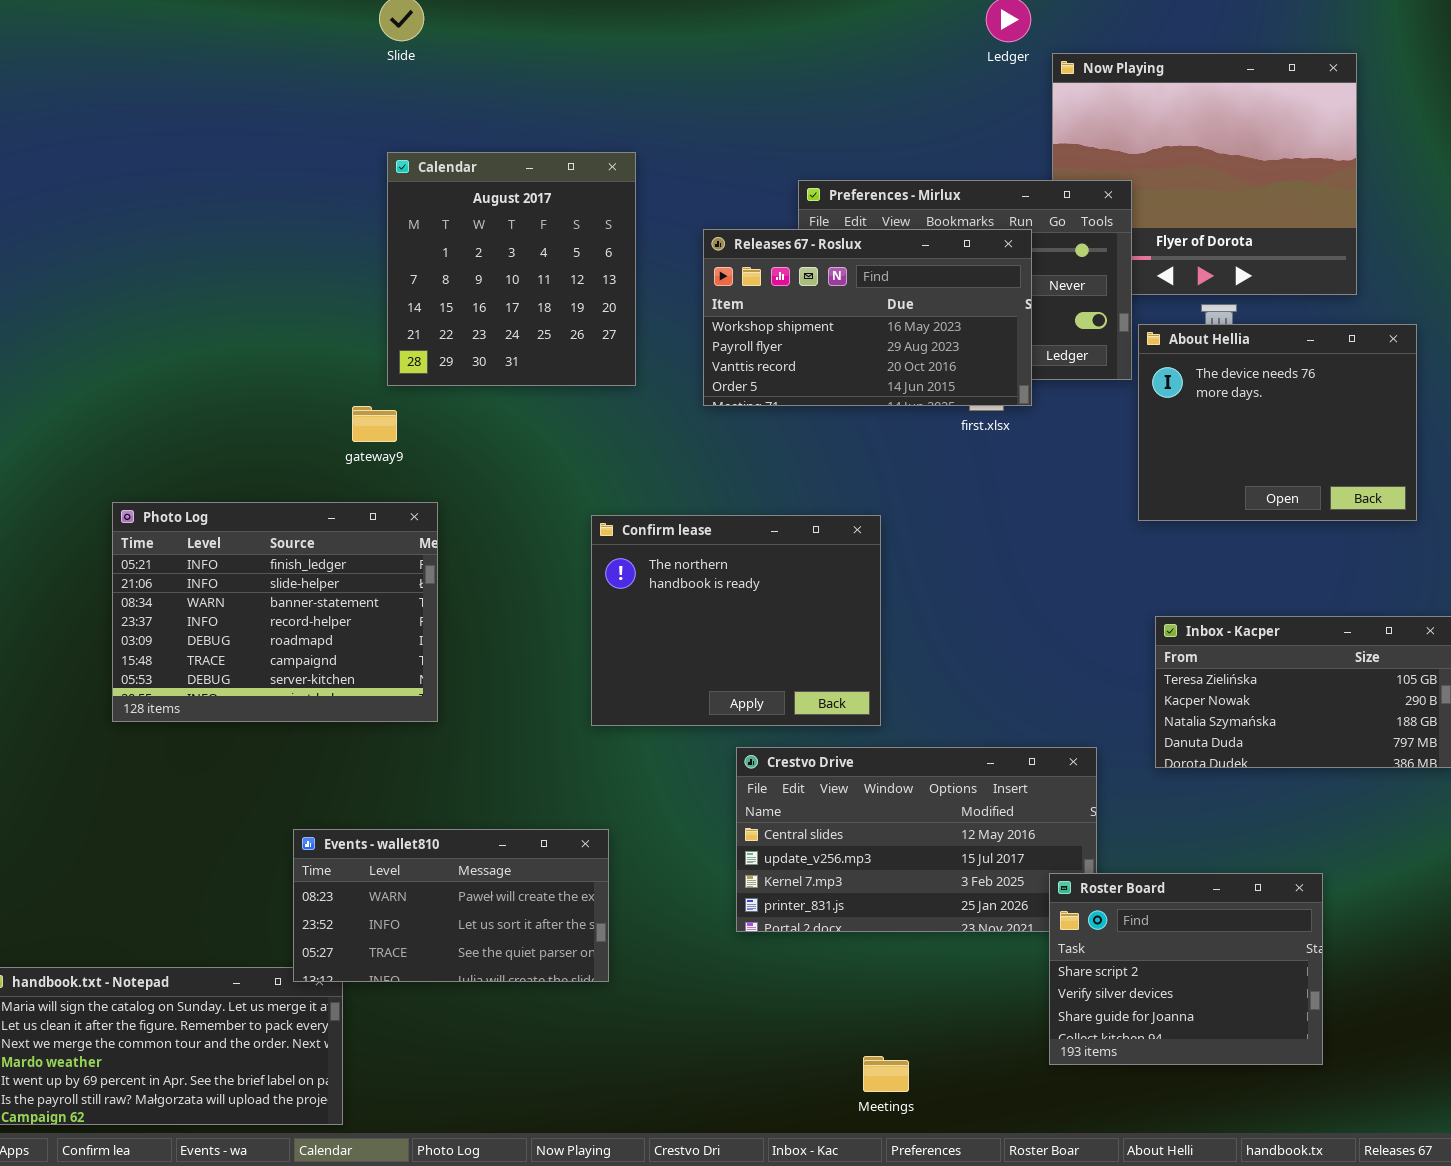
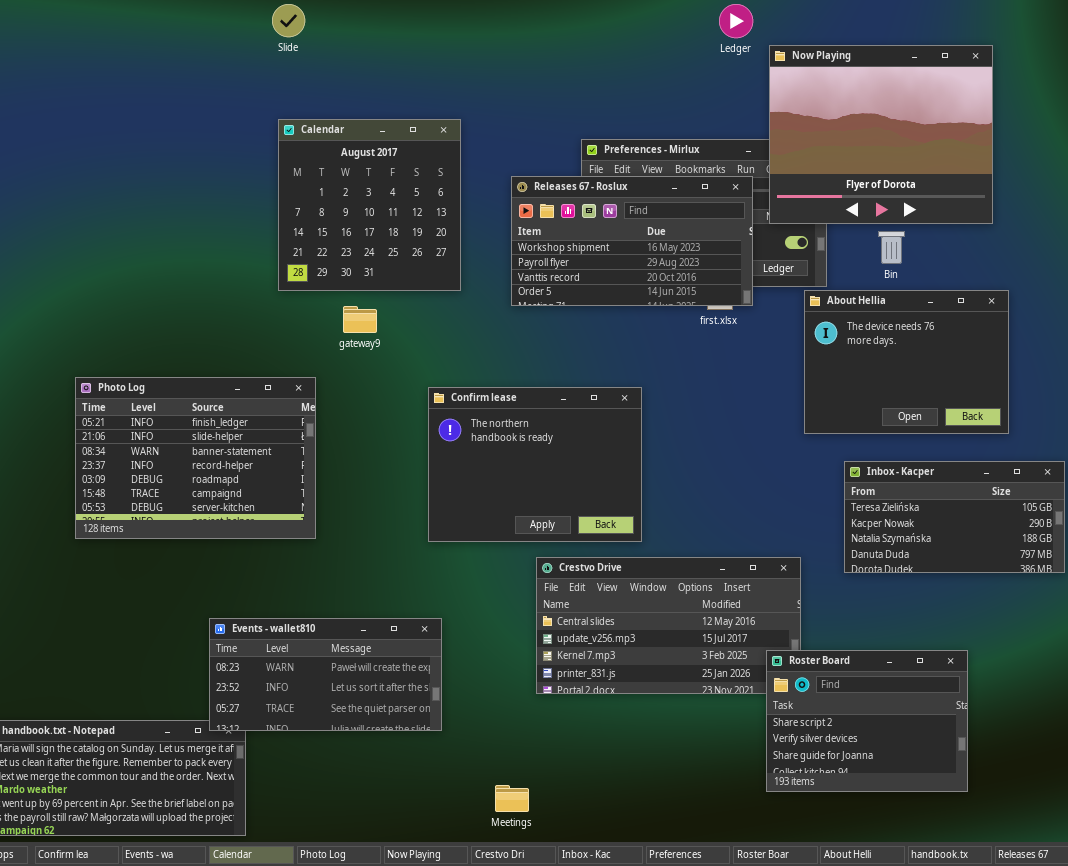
Now Playing: [1052,53,1357,295] -> [769,45,993,224], raised
About Hellia: [1138,324,1417,521] -> [804,290,1009,434], moved
gateway9: [352,406,397,442] -> [343,306,377,333], moved
Meetings: [863,1056,909,1092] -> [495,785,529,812], moved

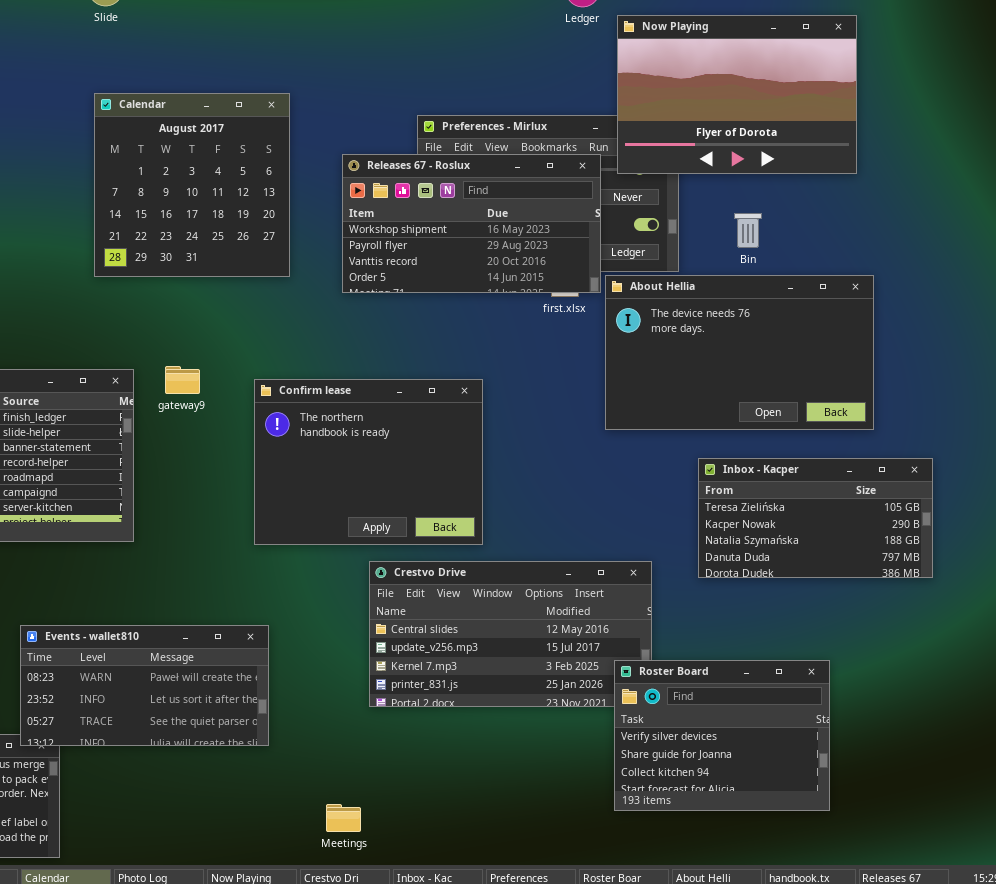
Now Playing: [769,45,993,224] -> [617,15,857,174], resized
About Hellia: [804,290,1009,434] -> [605,275,874,430], resized
gateway9: [343,306,377,333] -> [165,366,200,394], moved
Roster Board: [766,650,968,792] -> [614,660,830,811], scrolled down 1 row

